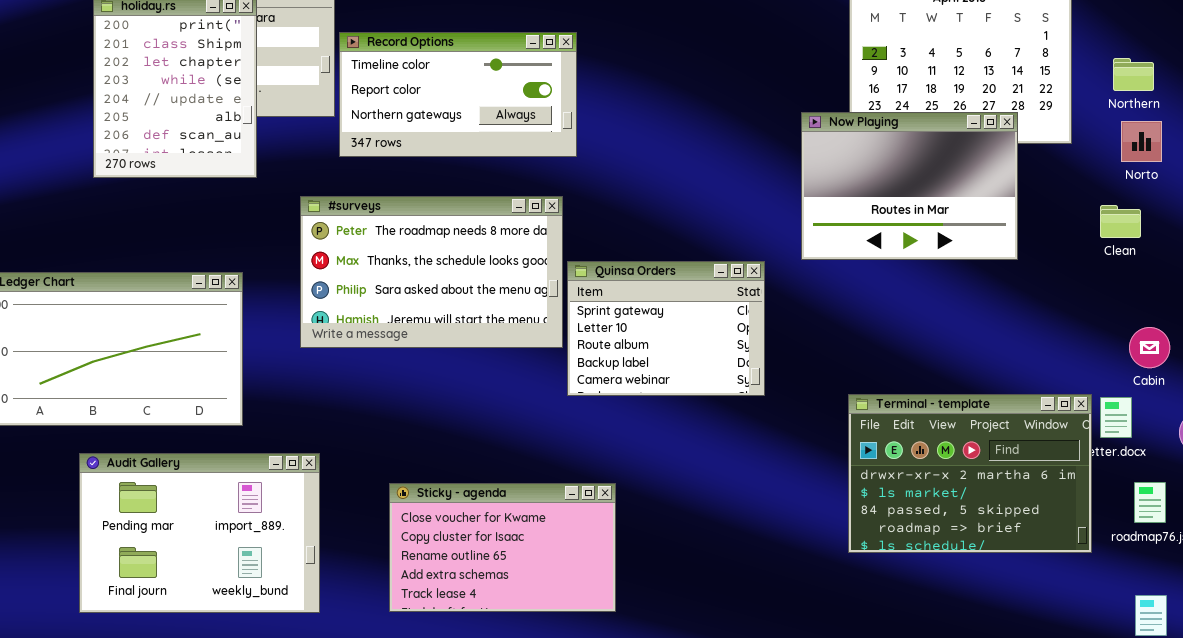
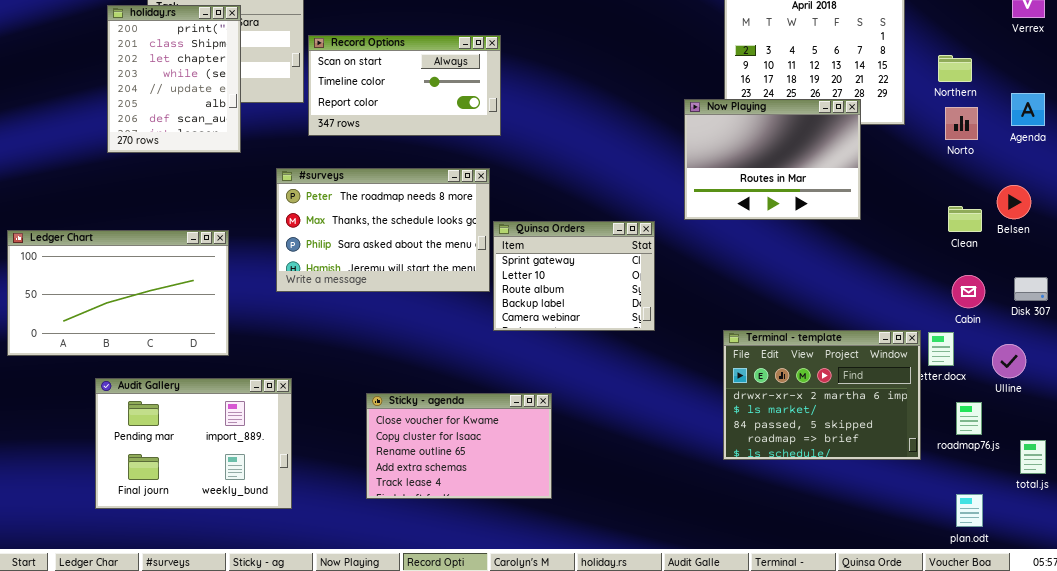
Record Options: [339,32,577,157] -> [308,35,501,136], scrolled up 1 row
Clean: [1100,205,1141,238] -> [948,206,982,232], moved
Sticky - agenda: [389,483,616,612] -> [366,393,552,499], moved

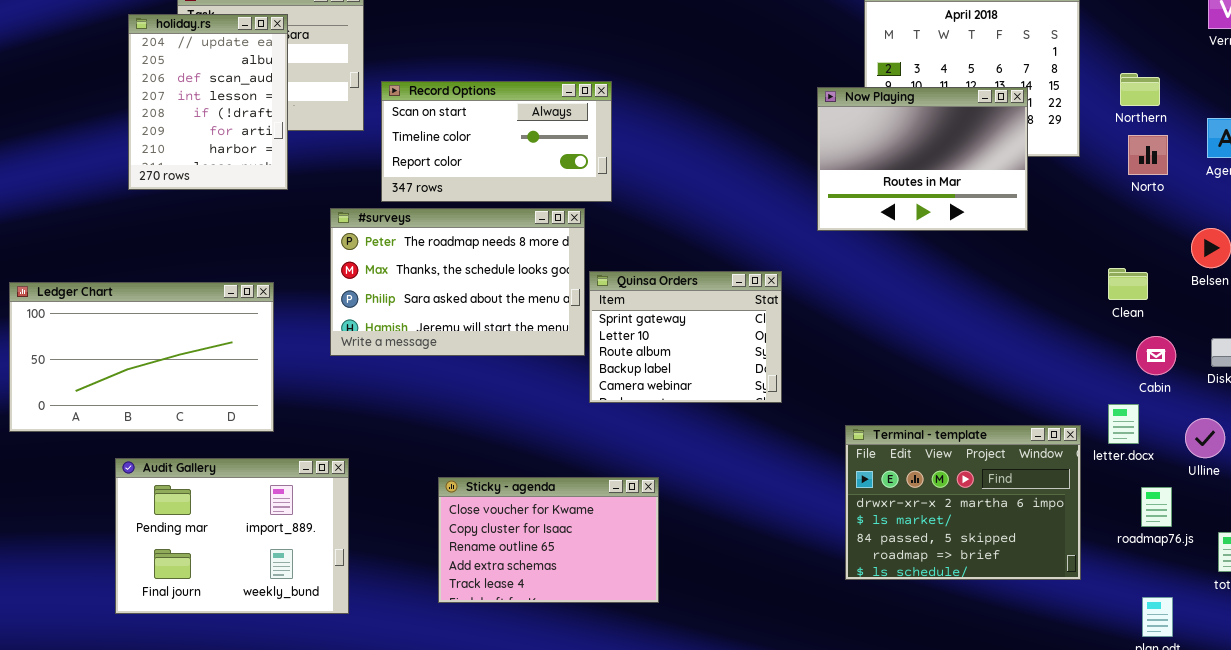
holiday.rs: [107,5,241,153] -> [128,14,288,190], scrolled down 4 rows
Record Options: [308,35,501,136] -> [381,81,612,202], moved
Now Playing: [684,99,861,220] -> [817,87,1028,231], moved
Clean: [948,206,982,232] -> [1108,268,1148,300], moved
Terminal - template: [723,330,921,460] -> [845,425,1081,580], moved

